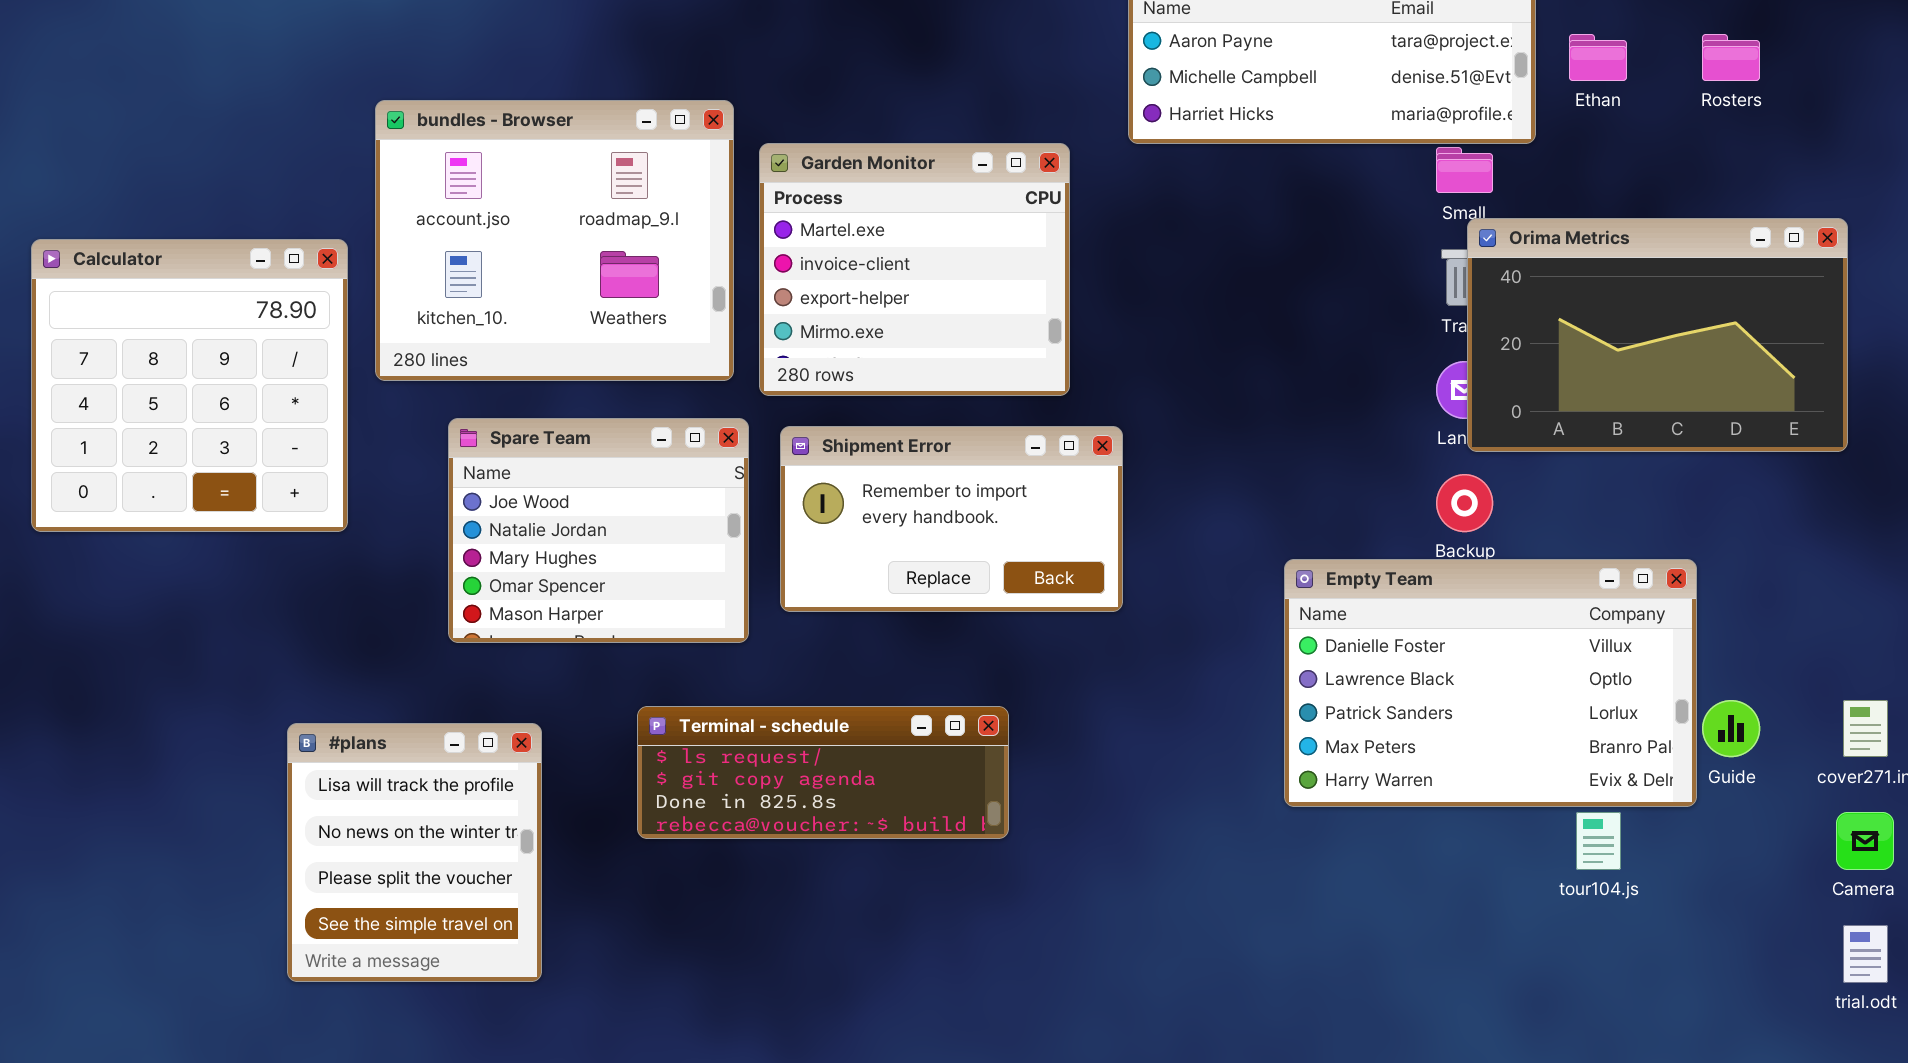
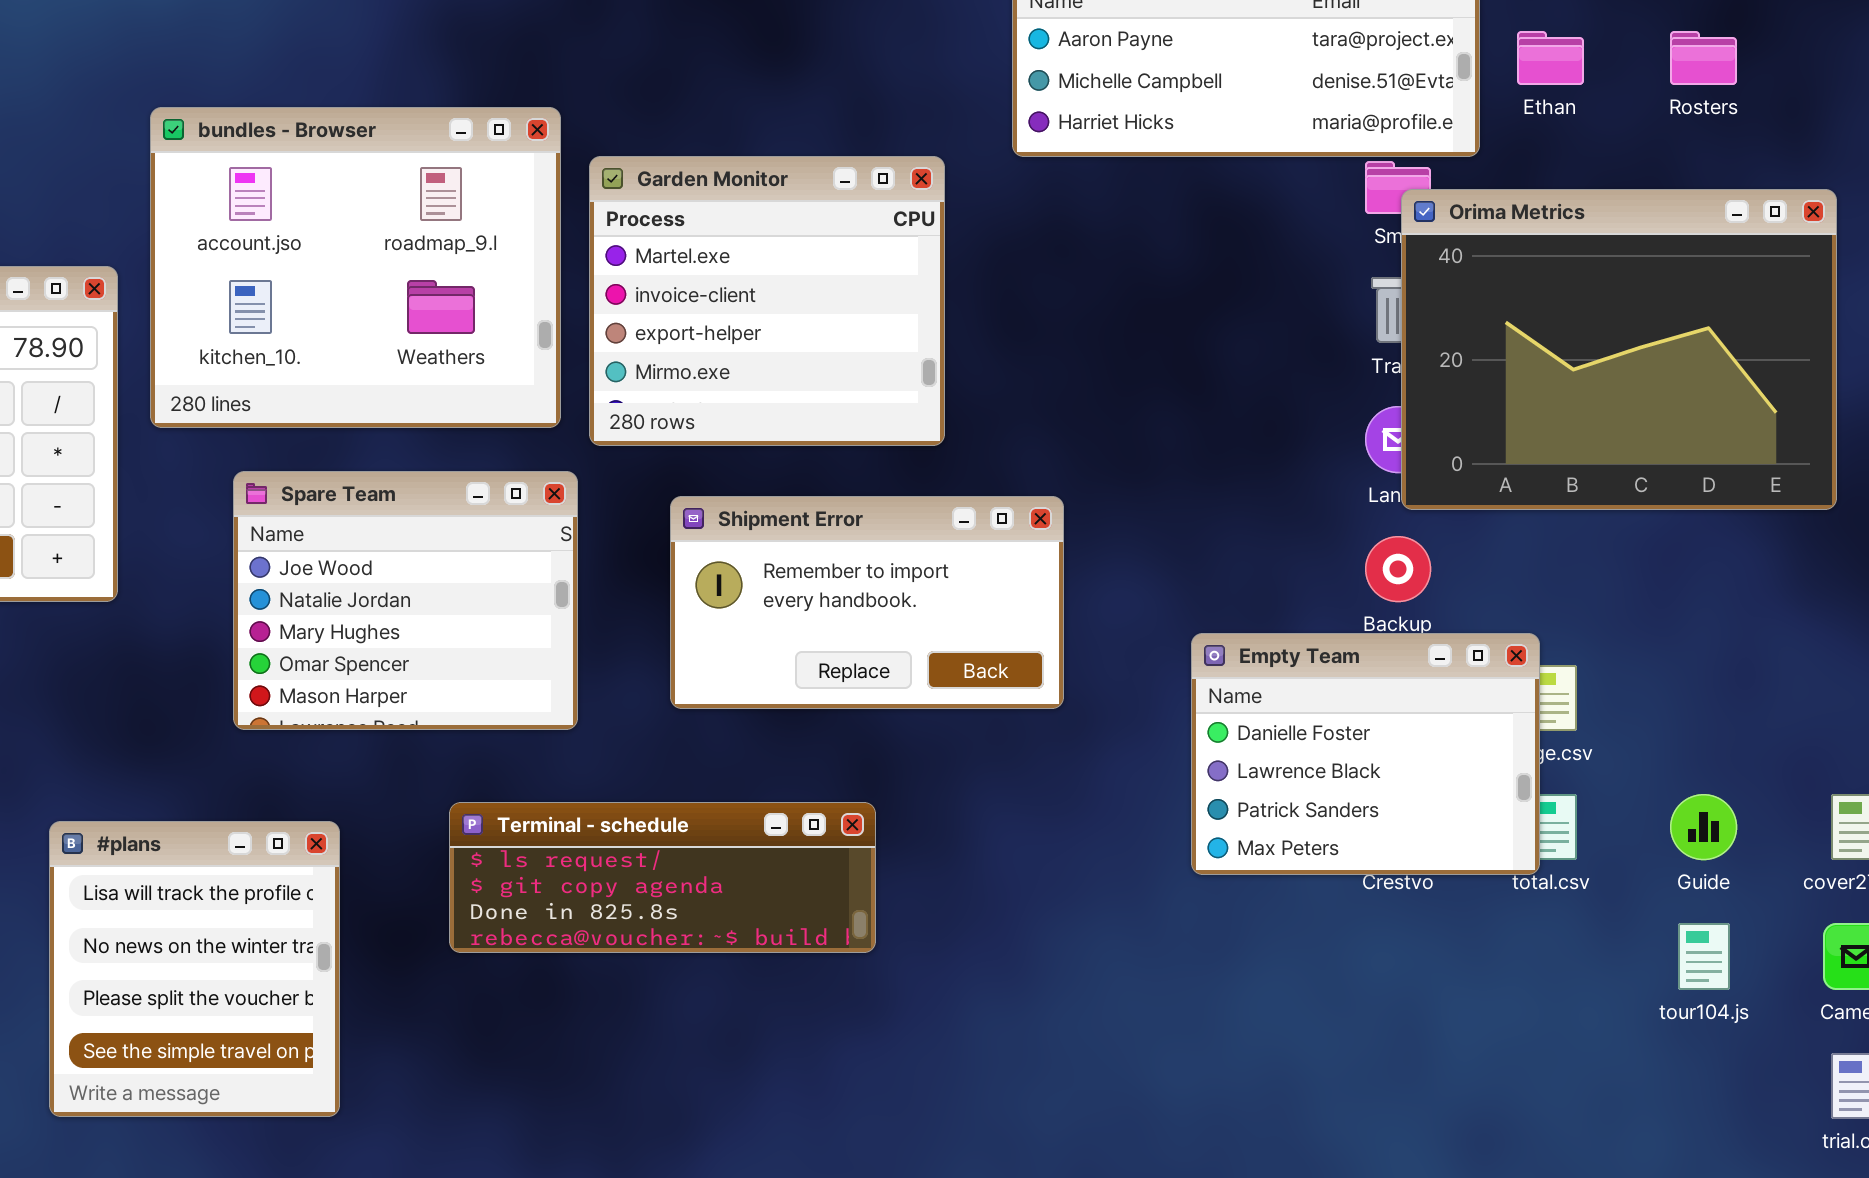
Orima Metrics: [1467,218,1848,452] -> [1401,189,1837,510], resized
Shipment Error: [780,426,1123,612] -> [670,496,1064,709], moved
Empty Team: [1284,559,1697,807] -> [1191,633,1540,875], resized
tour104.js: [1576,812,1621,870] -> [1678,923,1730,990], moved

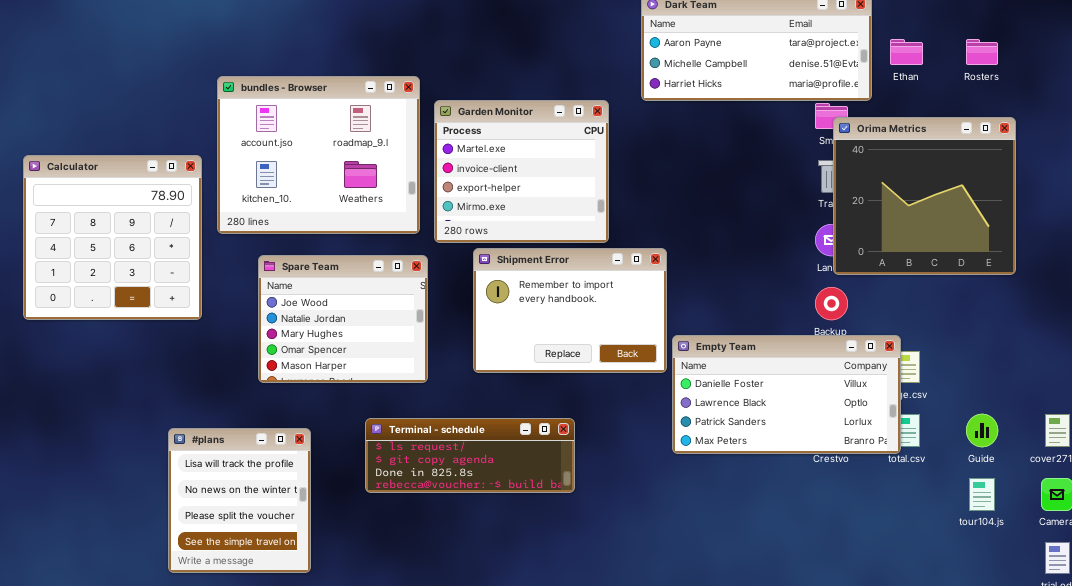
Orima Metrics: [1401,189,1837,510] -> [833,117,1016,275], resized
Shipment Error: [670,496,1064,709] -> [473,248,667,373], resized
Empty Team: [1191,633,1540,875] -> [672,335,901,454], resized

